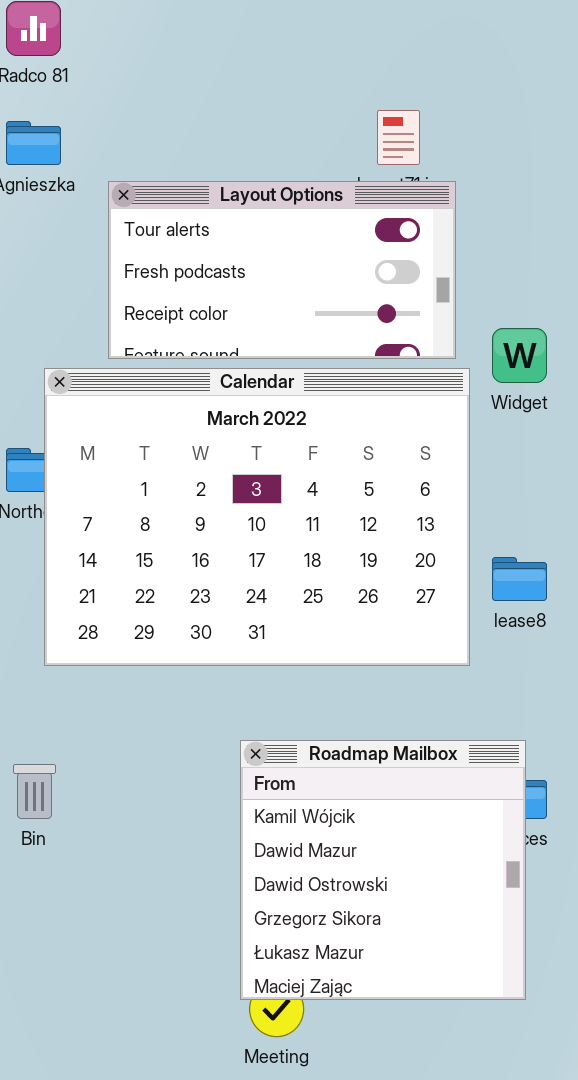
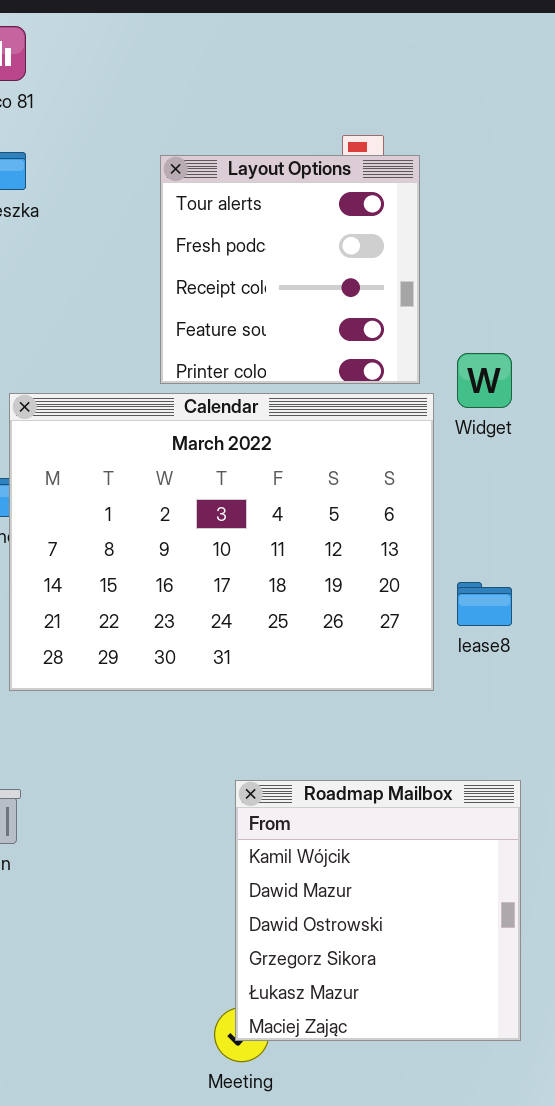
Layout Options: [108,181,456,359] -> [160,155,420,384], resized
Roadmap Mailbox: [240,740,526,1000] -> [235,780,521,1041], moved

